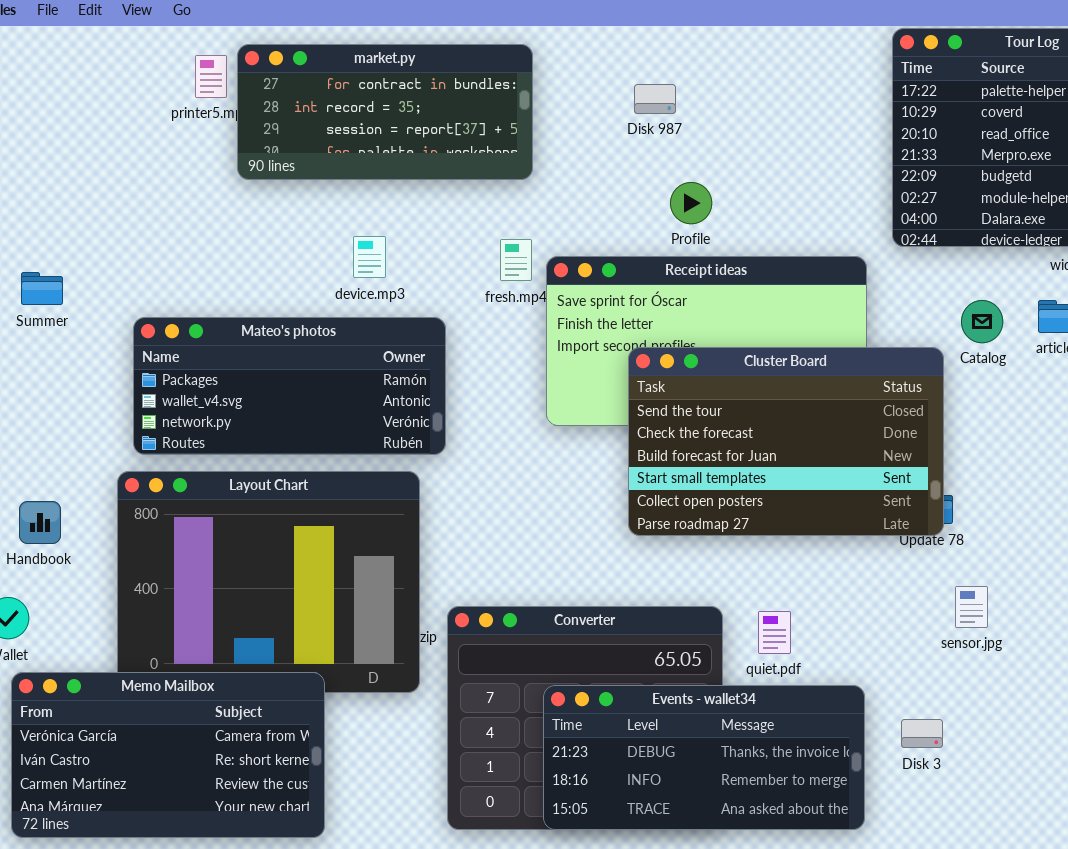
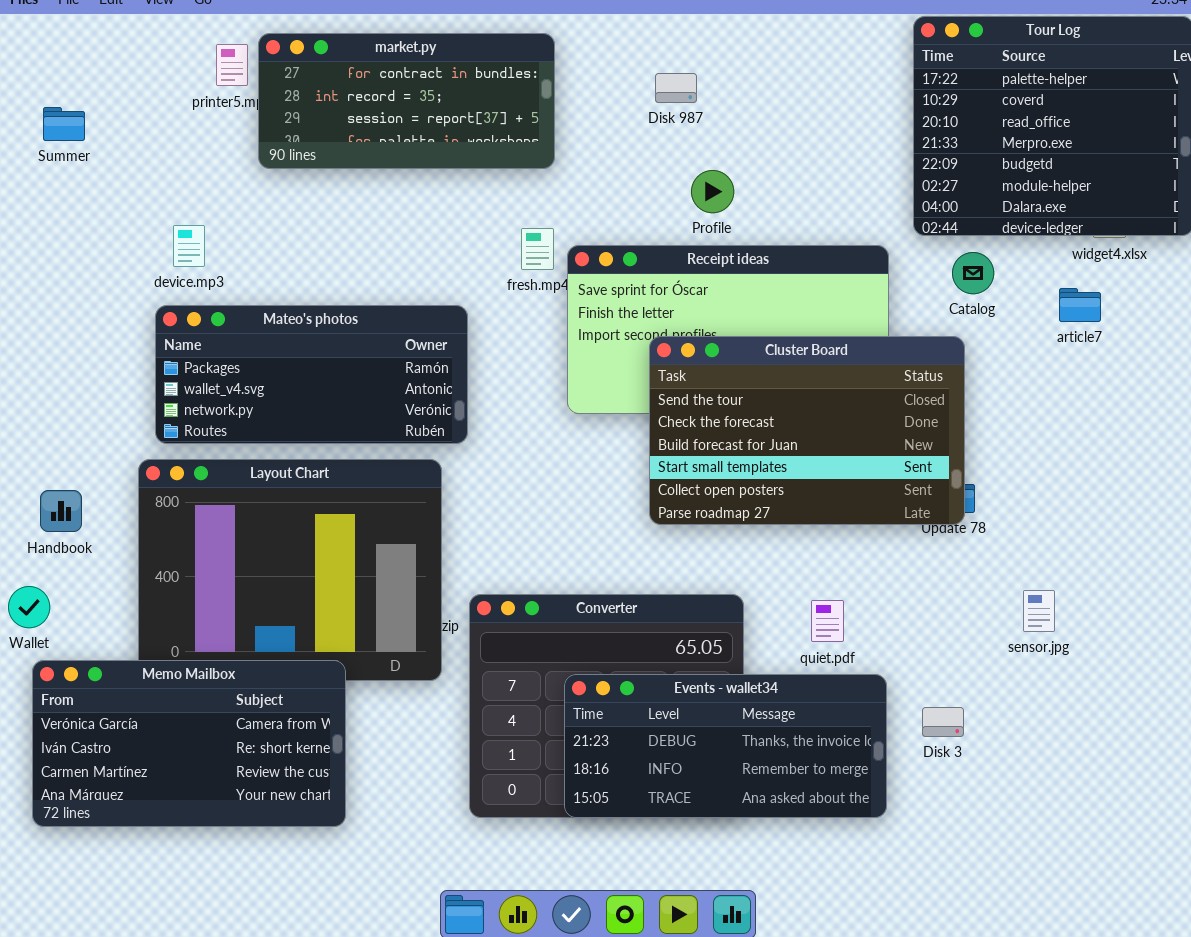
device.mp3: [353,236,386,278] -> [173,225,205,267], moved
Summer: [21,272,63,305] -> [43,107,85,141], moved
Catalog: [961,300,1003,343] -> [952,252,994,294], moved
sensor.jpg: [955,586,988,628] -> [1023,590,1055,632], moved
quiet.pdf: [758,611,791,654] -> [811,600,844,642], moved

